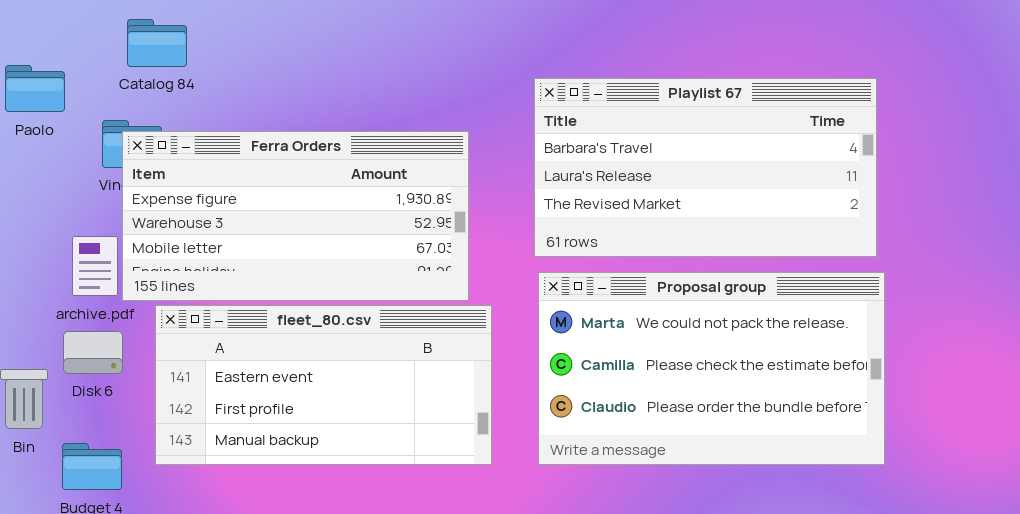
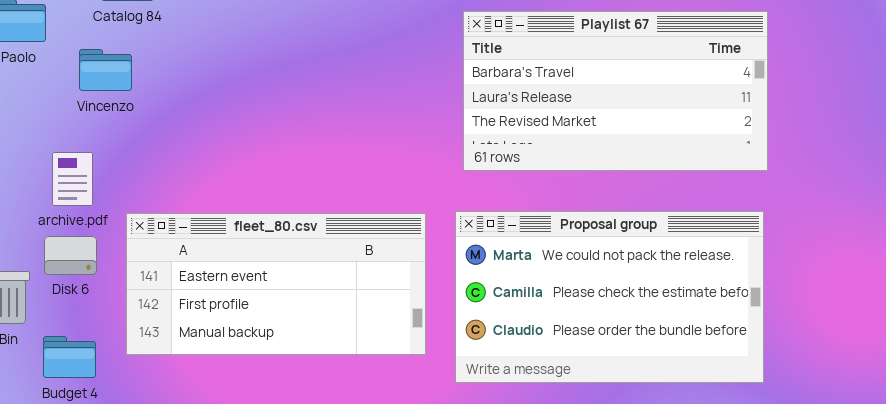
Ferra Orders: [122,131,469,301] -> none, closed
Proposal group: [538,272,885,465] -> [455,211,764,383], moved

